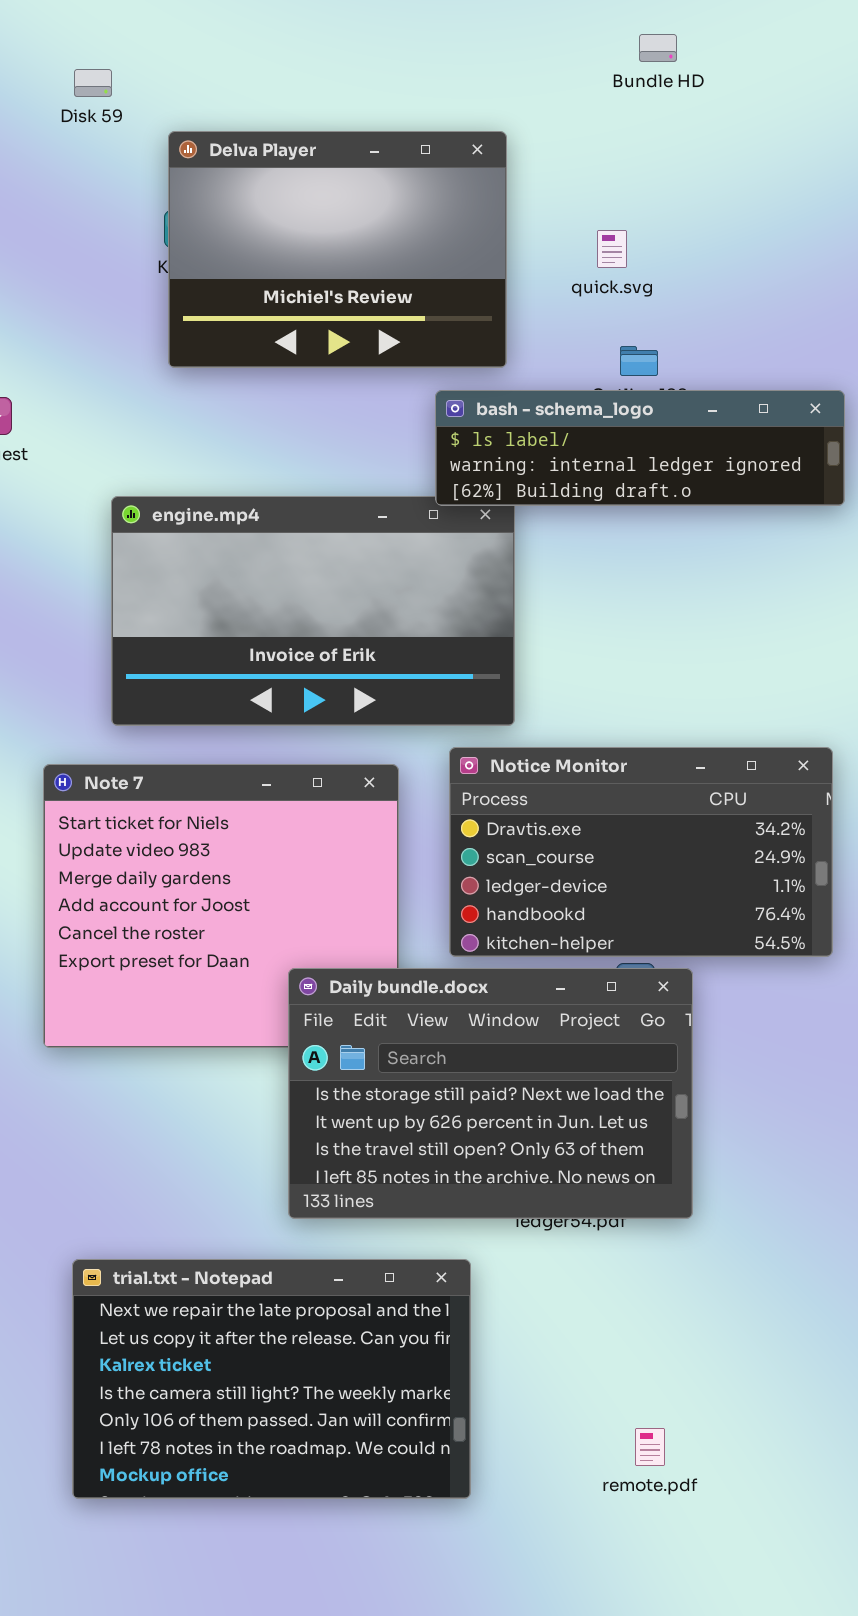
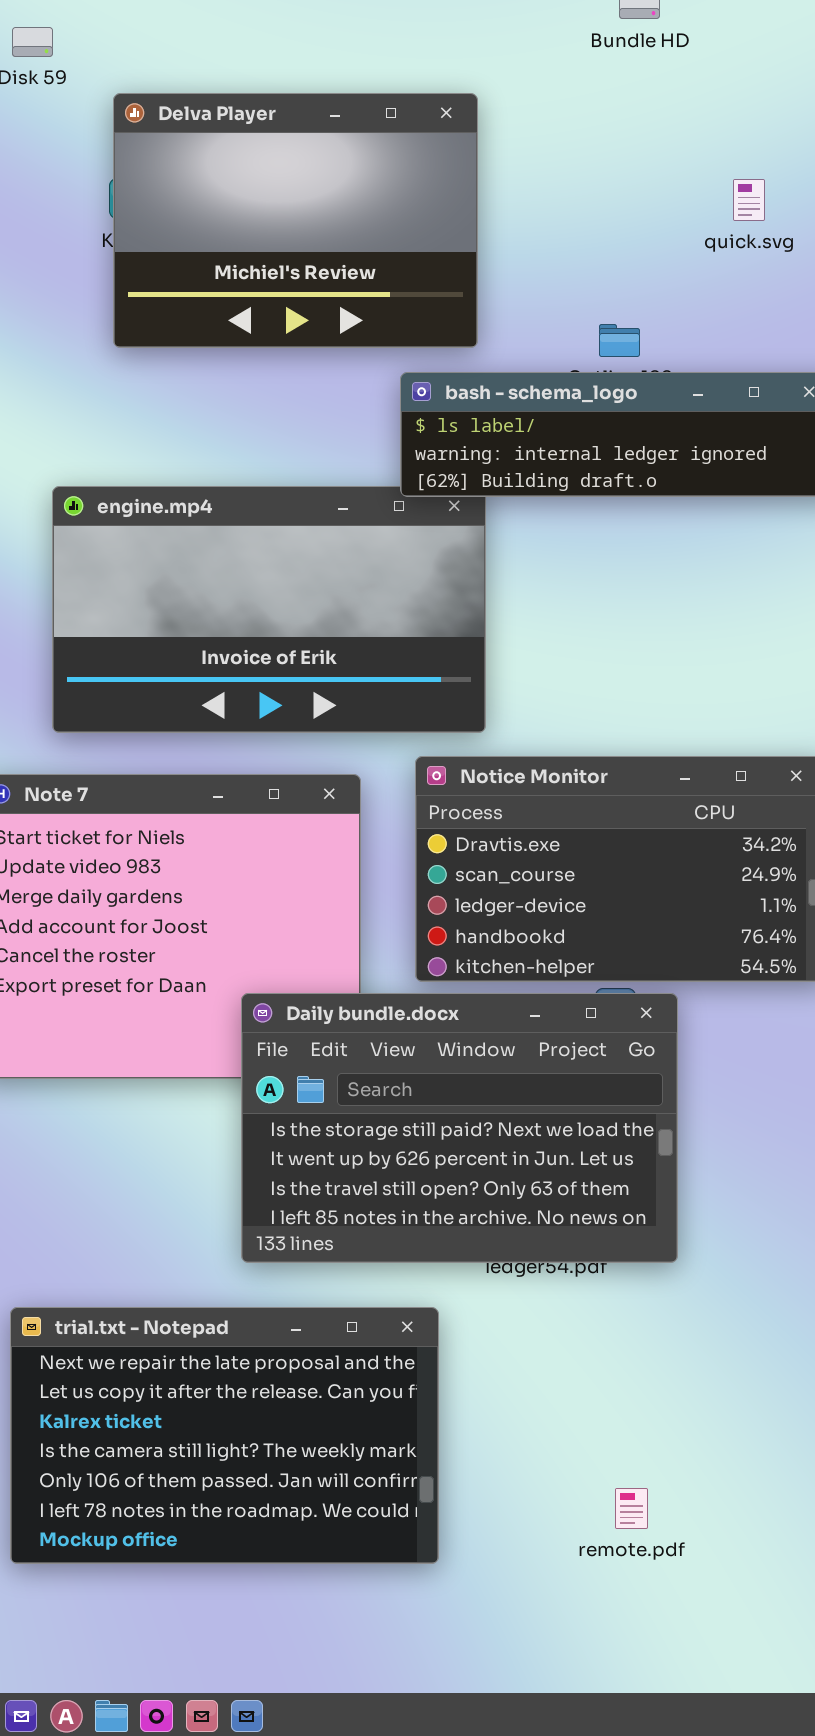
quick.svg: [597,230,627,268] -> [733,179,765,221], moved

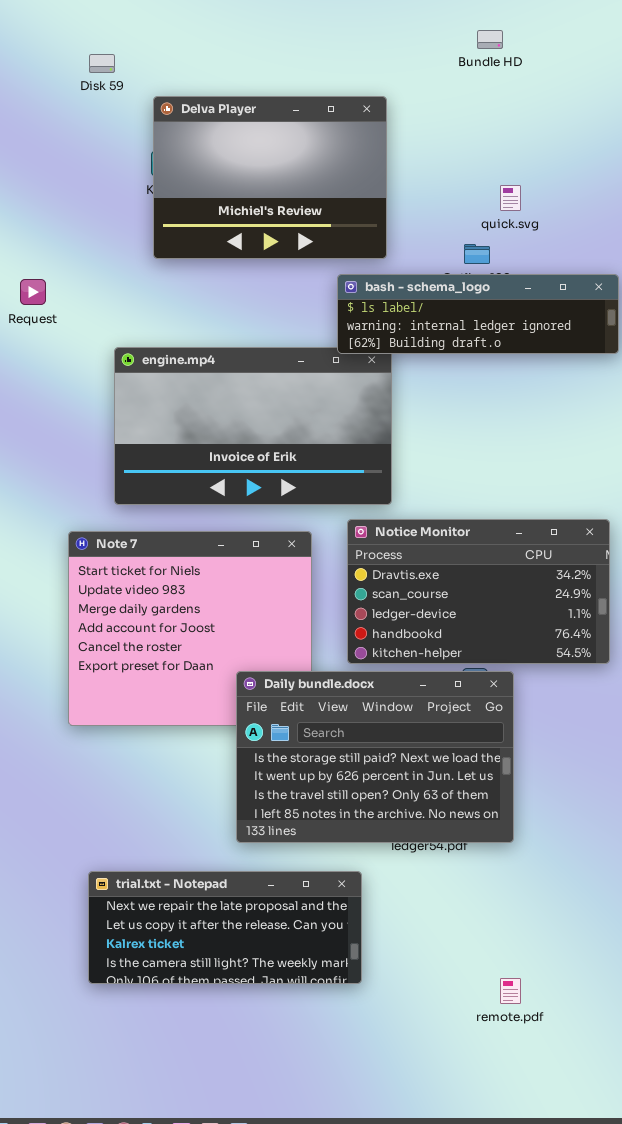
quick.svg: [733,179,765,221] -> [500,185,521,211], moved
trial.txt - Notepad: [10,1307,439,1564] -> [88,871,362,984], resized
remote.pdf: [615,1488,648,1529] -> [500,978,521,1004], moved

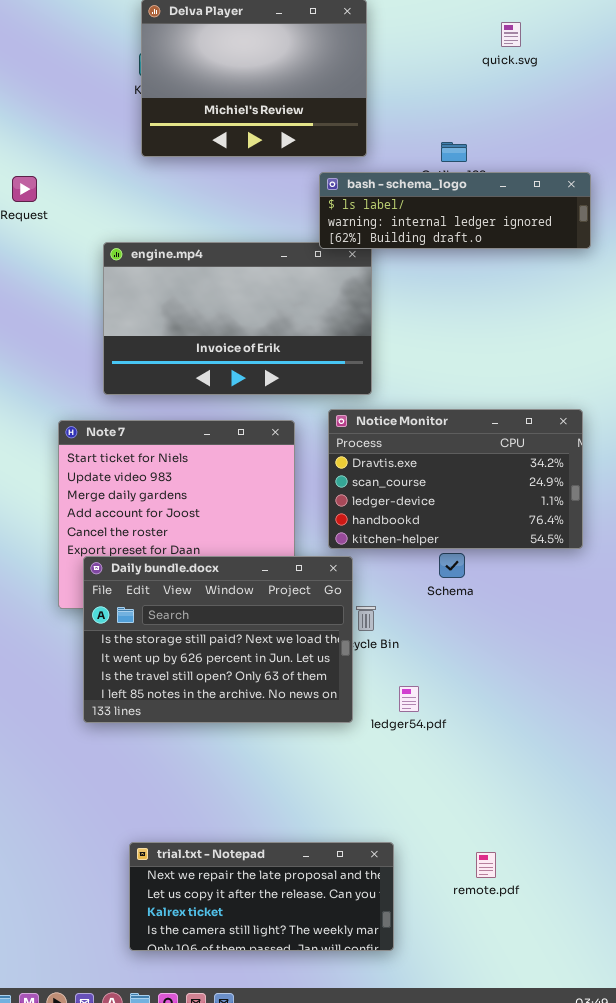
quick.svg: [500,185,521,211] -> [501,22,521,47], moved
Daily bundle.docx: [236,671,514,843] -> [83,556,353,723], moved
trial.txt - Notepad: [88,871,362,984] -> [129,842,394,951], moved

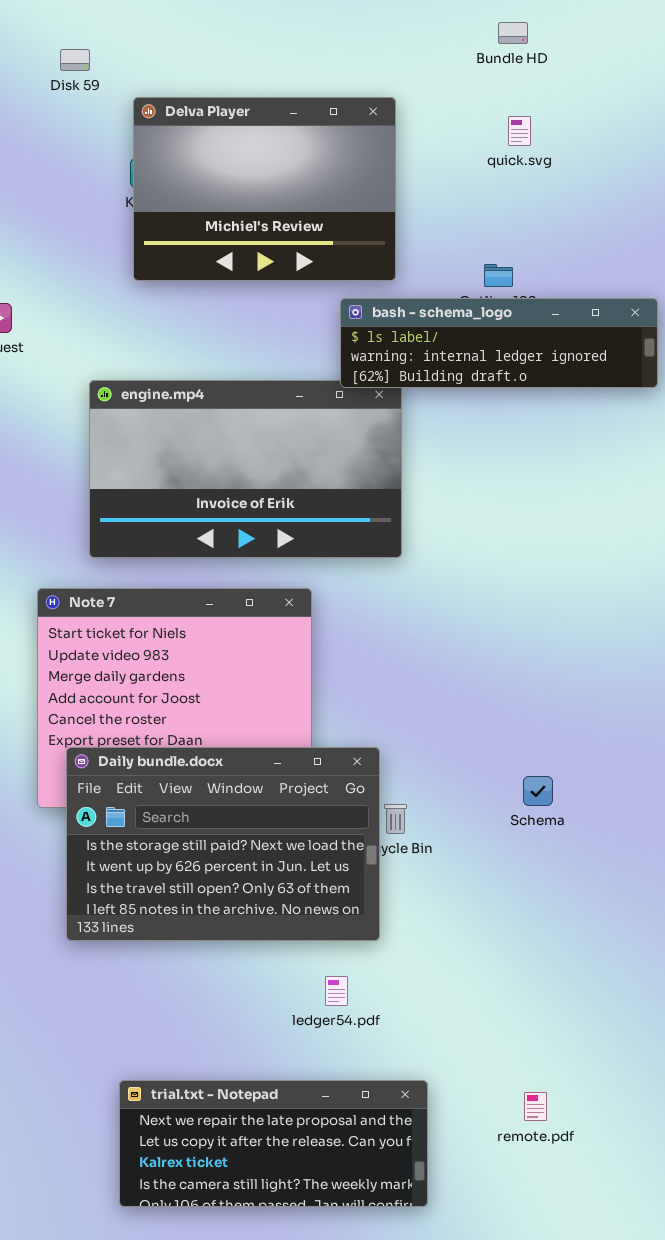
quick.svg: [501,22,521,47] -> [508,116,531,146], moved
Notice Monitor: [328,409,583,549] -> none, closed
Schema: [439,553,465,578] -> [523,776,553,806], moved
ledger54.pdf: [399,686,419,712] -> [325,976,348,1006], moved

